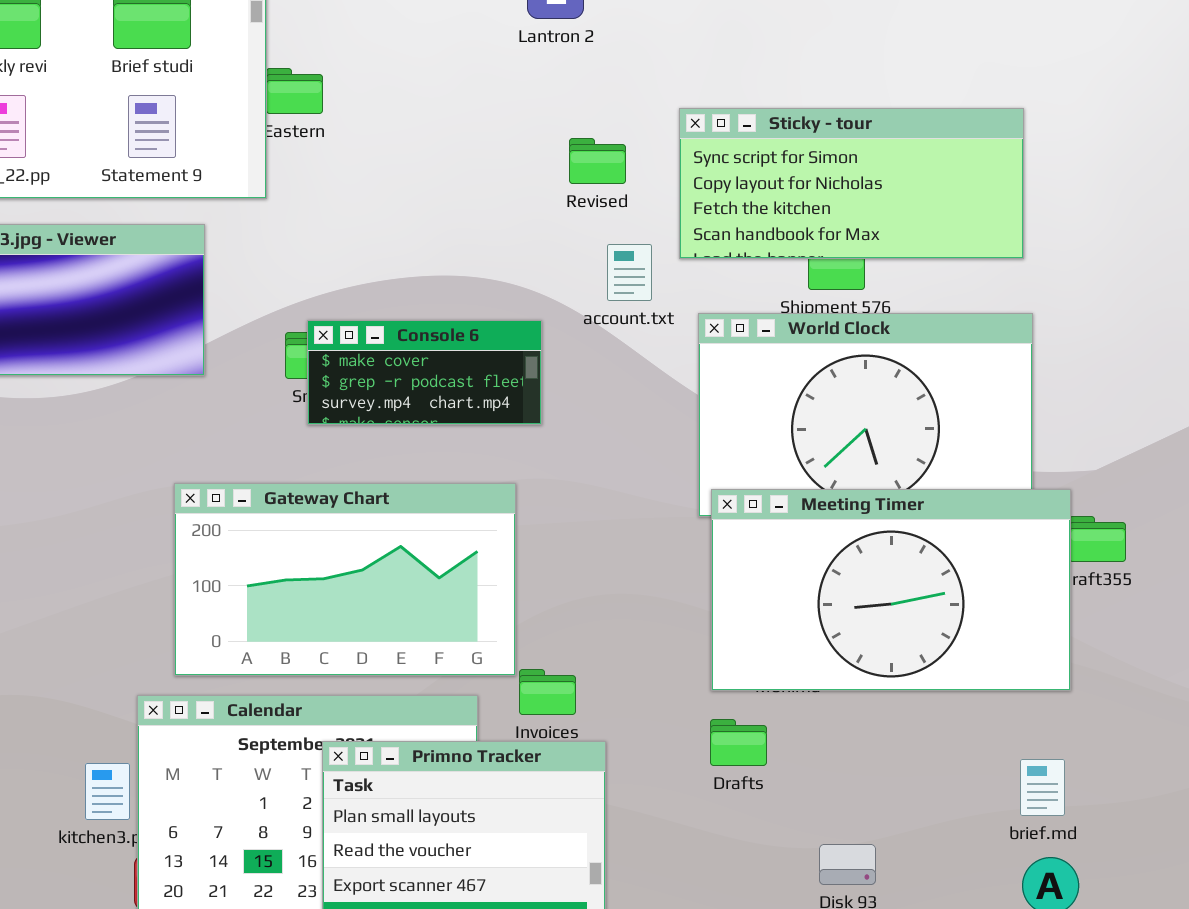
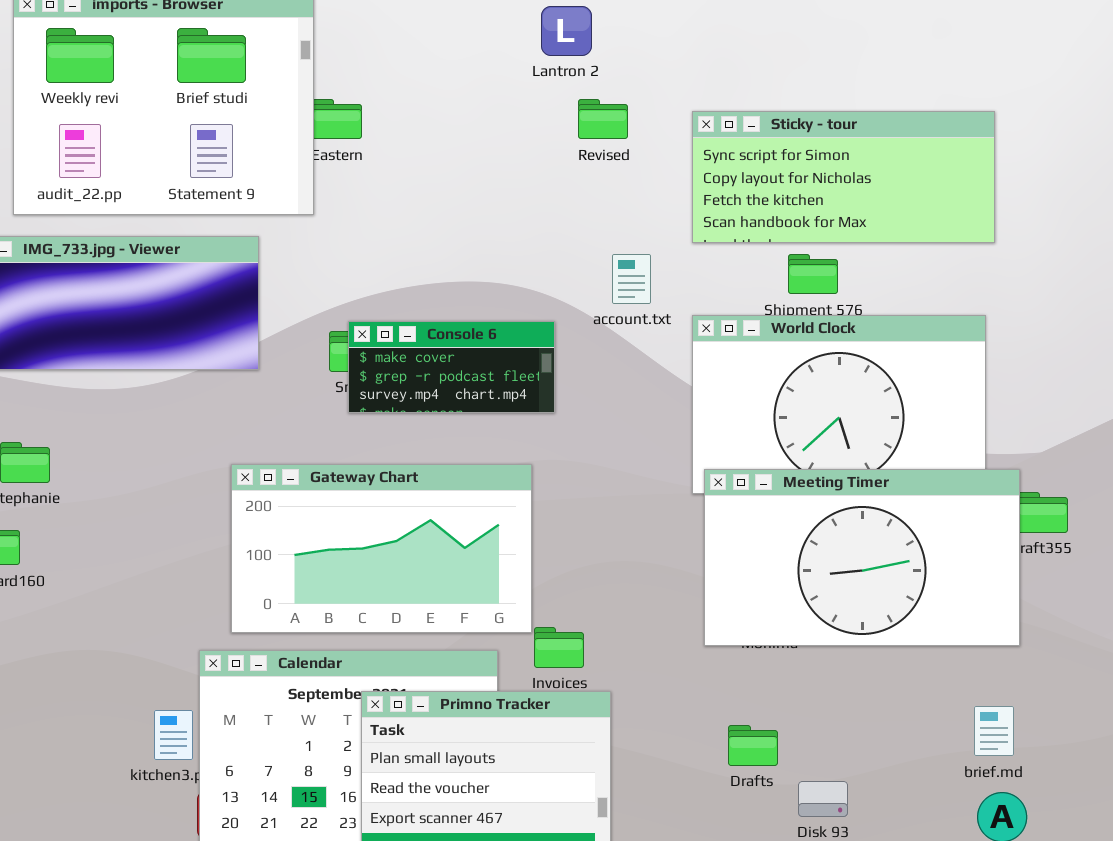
Sticky - tour: [679,108,1024,259] -> [692,111,995,243], moved
Revised: [569,138,626,184] -> [578,99,628,139], moved
Drafts: [710,719,767,766] -> [728,725,778,766], moved

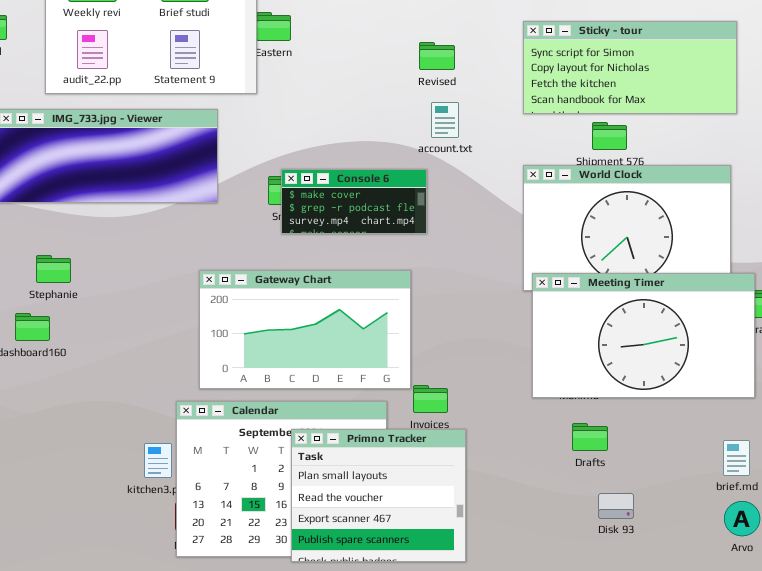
Revised: [578,99,628,139] -> [419,42,455,70], moved
account.txt: [612,254,651,304] -> [431,102,459,138], moved
Drafts: [728,725,778,766] -> [572,423,608,451], moved

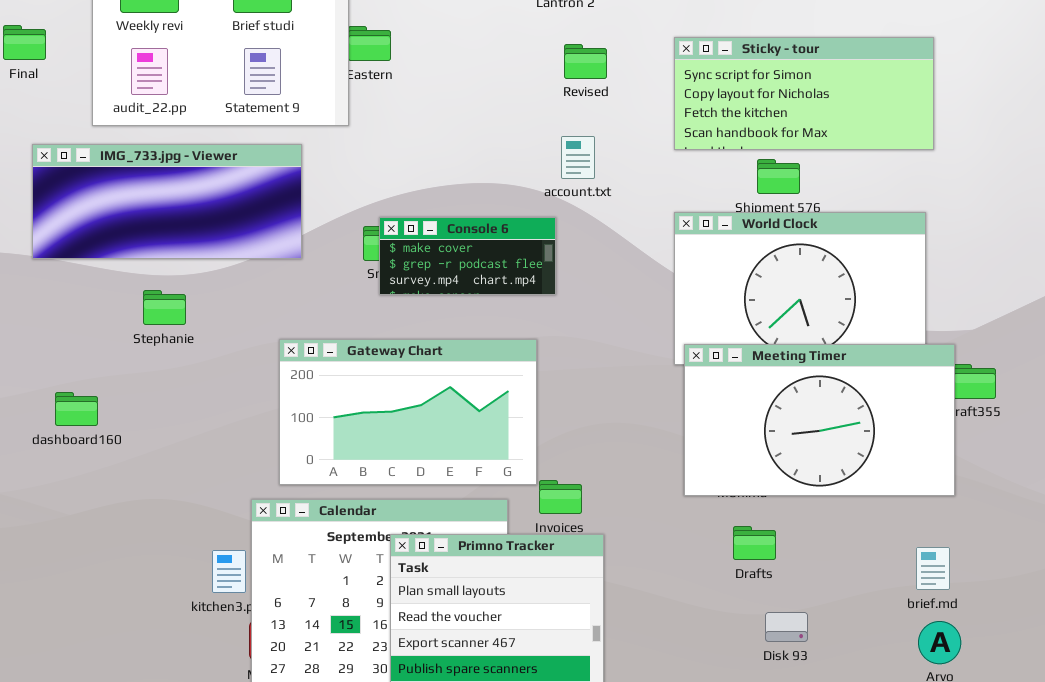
Revised: [419,42,455,70] -> [564,44,607,79], moved
Stephanie: [36,255,71,283] -> [143,290,186,325], moved

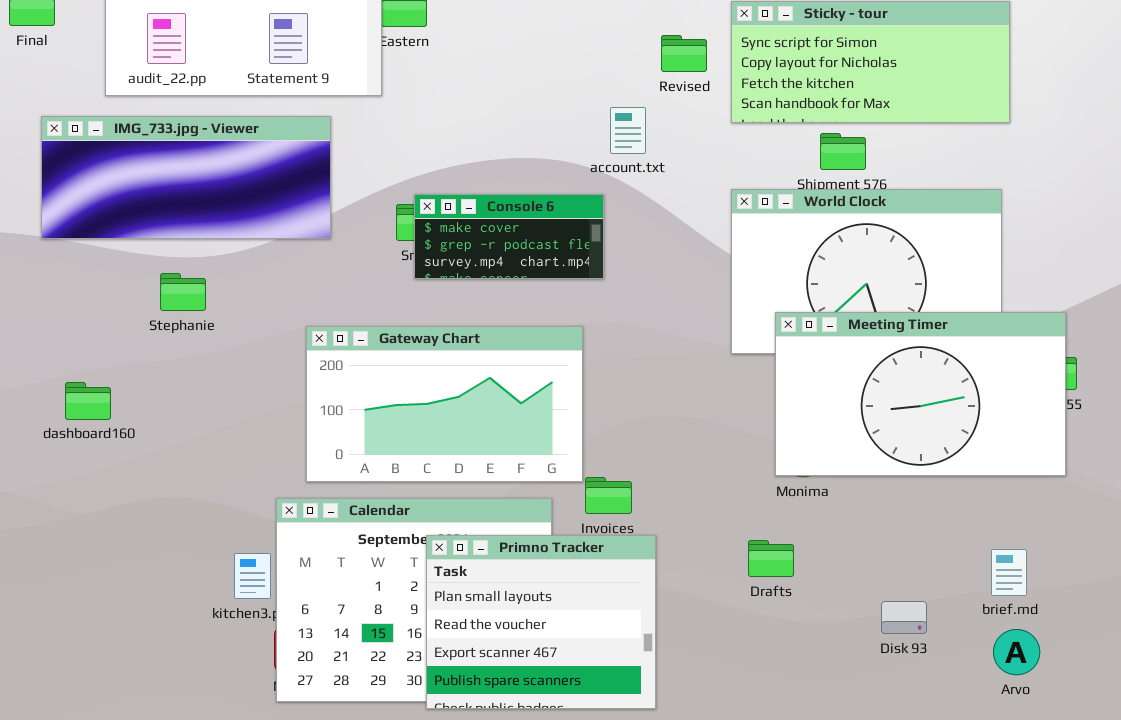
Revised: [564,44,607,79] -> [661,35,707,72], moved
Meeting Timer: [684,344,955,496] -> [775,312,1066,476], moved
Drafts: [733,526,776,560] -> [748,540,794,577], moved
Disk 93: [765,612,808,642] -> [881,601,927,634], moved

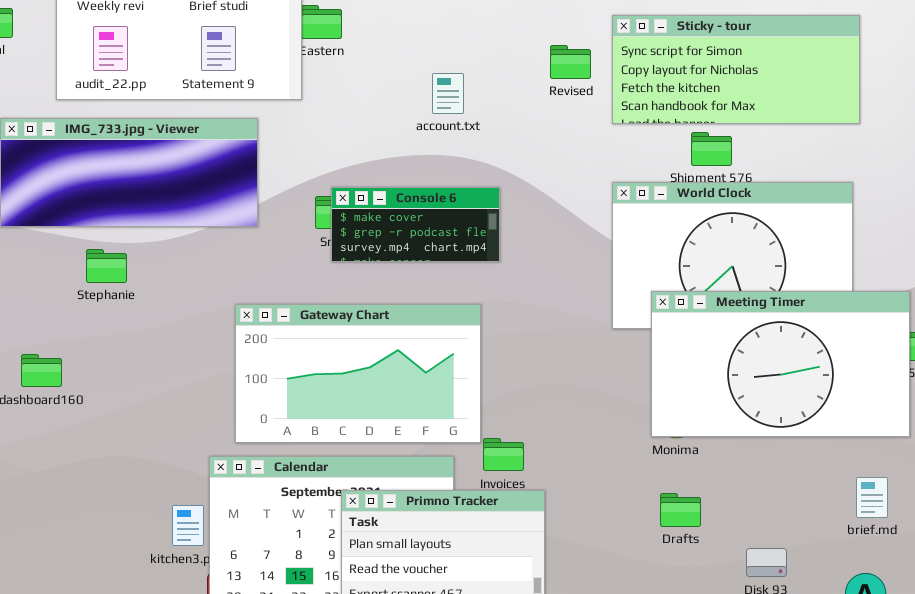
account.txt: [610,107,646,154] -> [432,73,464,114], moved
Stephanie: [160,273,206,311] -> [86,249,127,283], moved
Drafts: [748,540,794,577] -> [660,493,701,527], moved
brief.md: [991,549,1027,596] -> [856,477,888,518], moved

